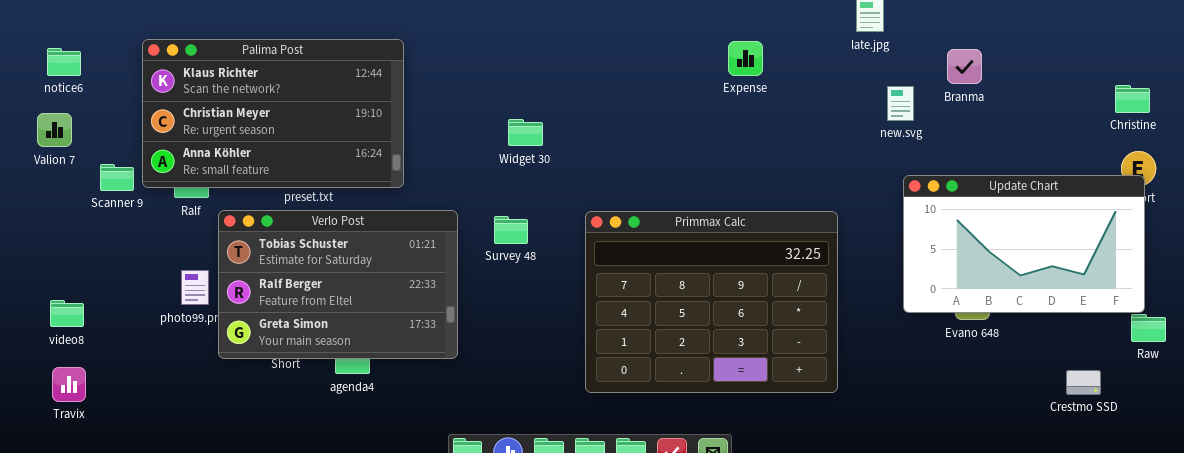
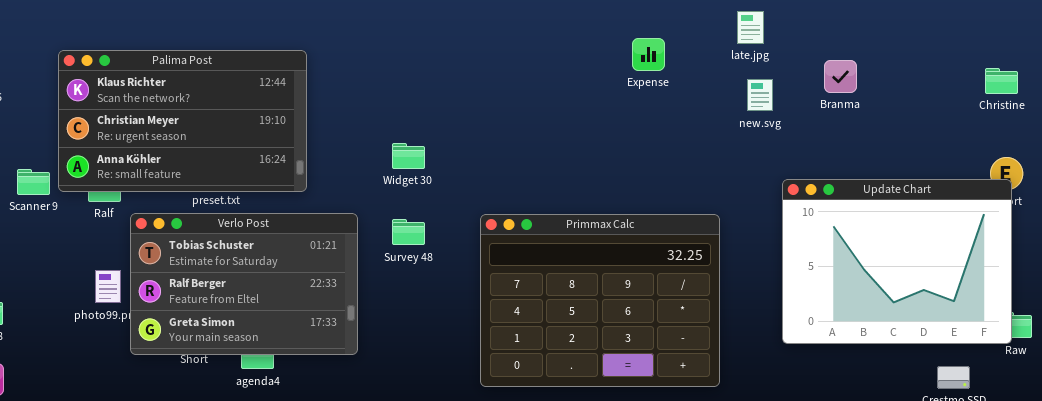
Expense: [728,41,763,76] -> [632,38,665,71], moved
Christine: [1115,85,1150,113] -> [985,68,1018,94], moved
new.svg: [887,86,914,121] -> [747,79,773,111], moved
Widget 30: [508,119,543,146] -> [392,143,425,169], moved
Update Chart: [903,175,1145,313] -> [782,179,1012,344], resized

